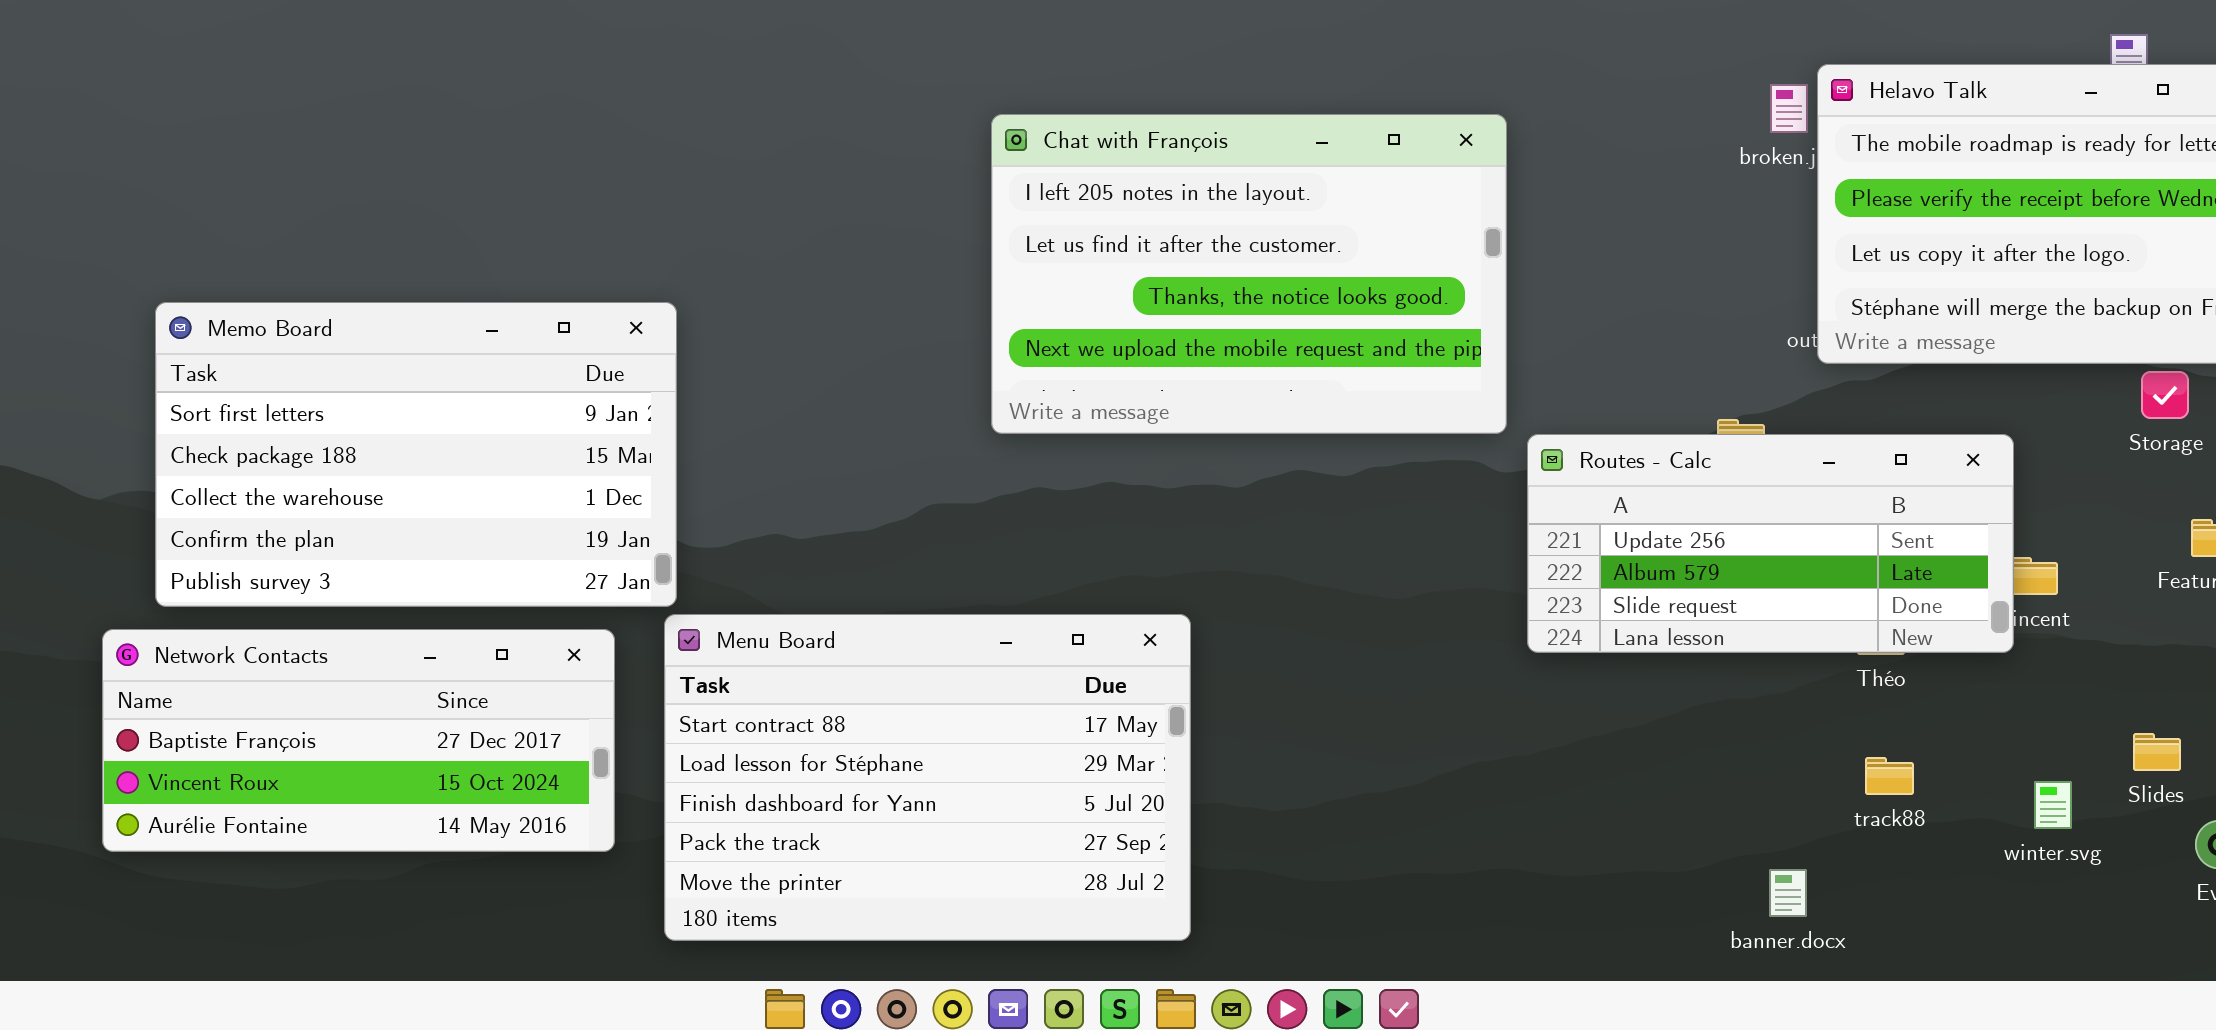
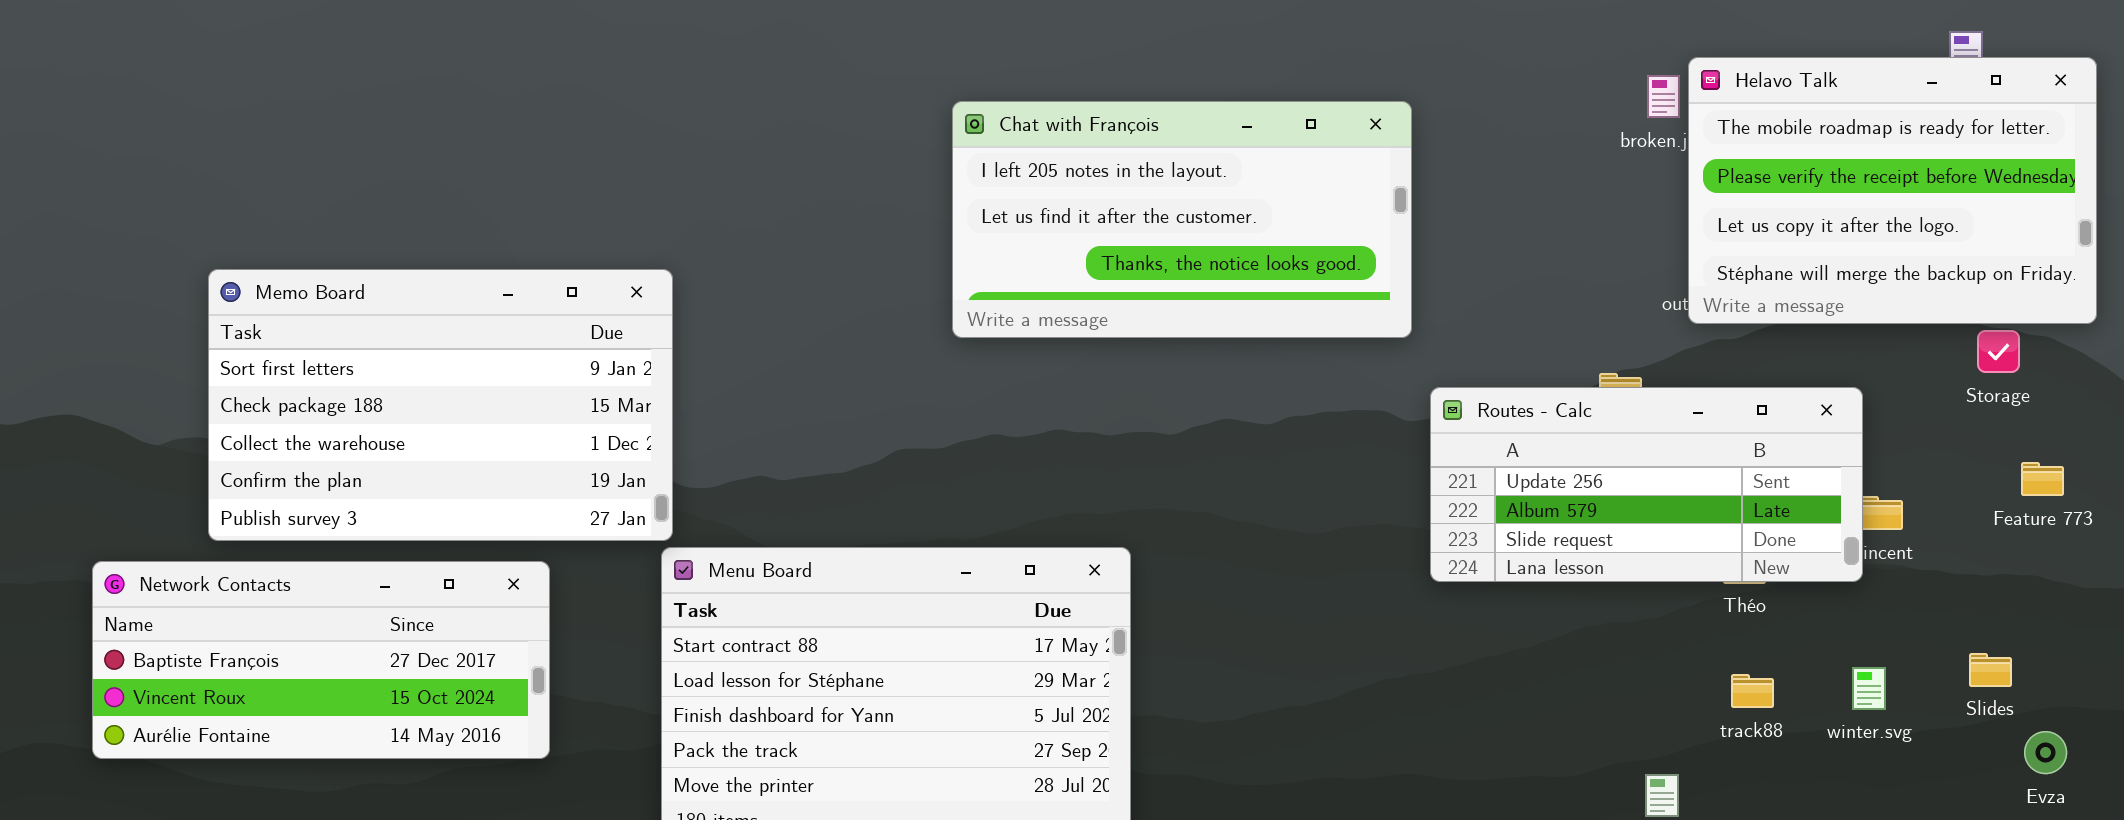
Chat with François: [991,114,1507,434] -> [952,101,1412,338], resized
Network Contacts: [102,629,615,852] -> [92,561,550,759], moved
winter.svg: [2034,781,2072,829] -> [1852,667,1886,710], moved

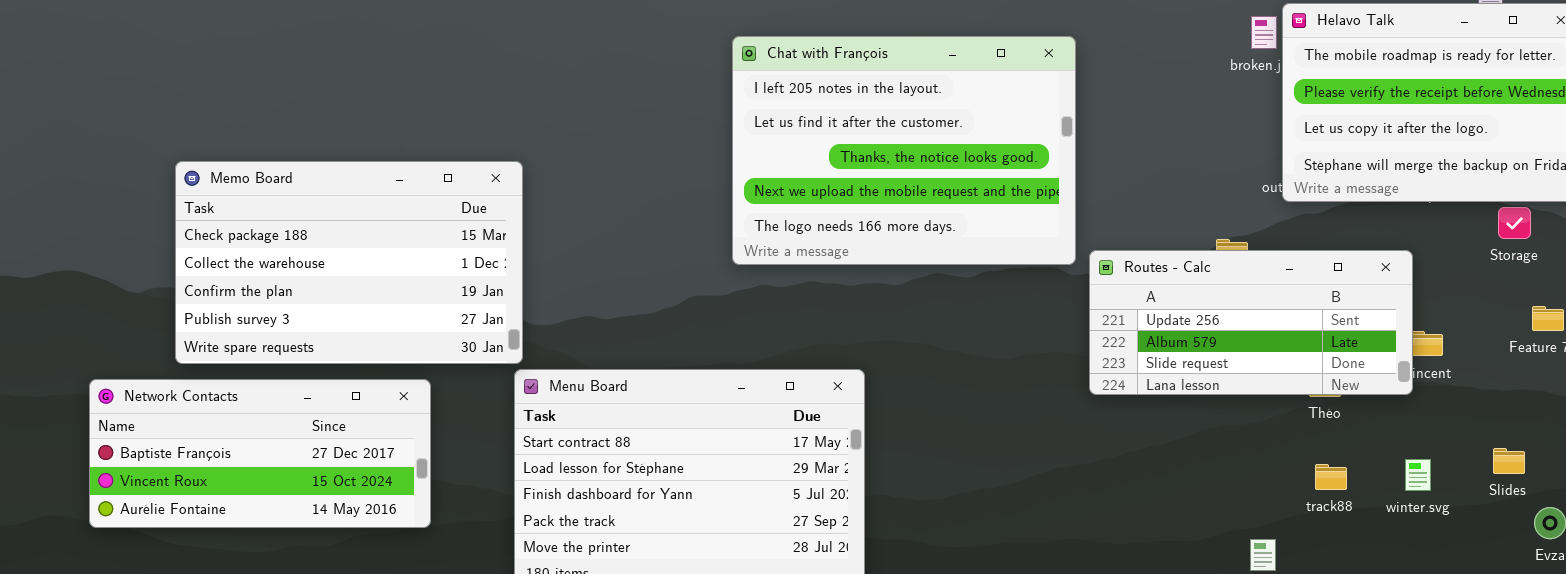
Chat with François: [952,101,1412,338] -> [732,36,1076,265], resized
Memo Board: [208,269,673,541] -> [175,161,523,364], scrolled down 1 row

